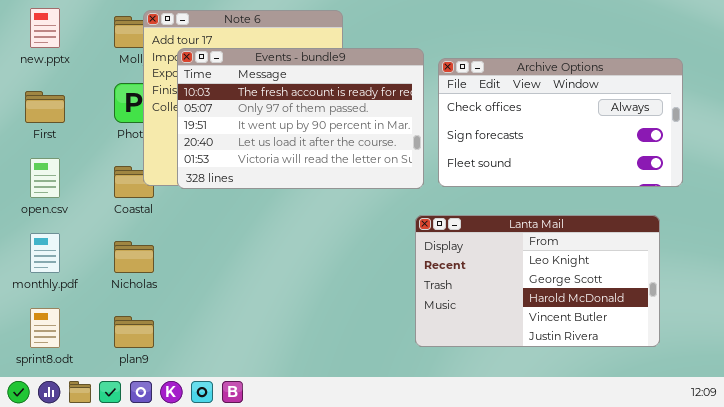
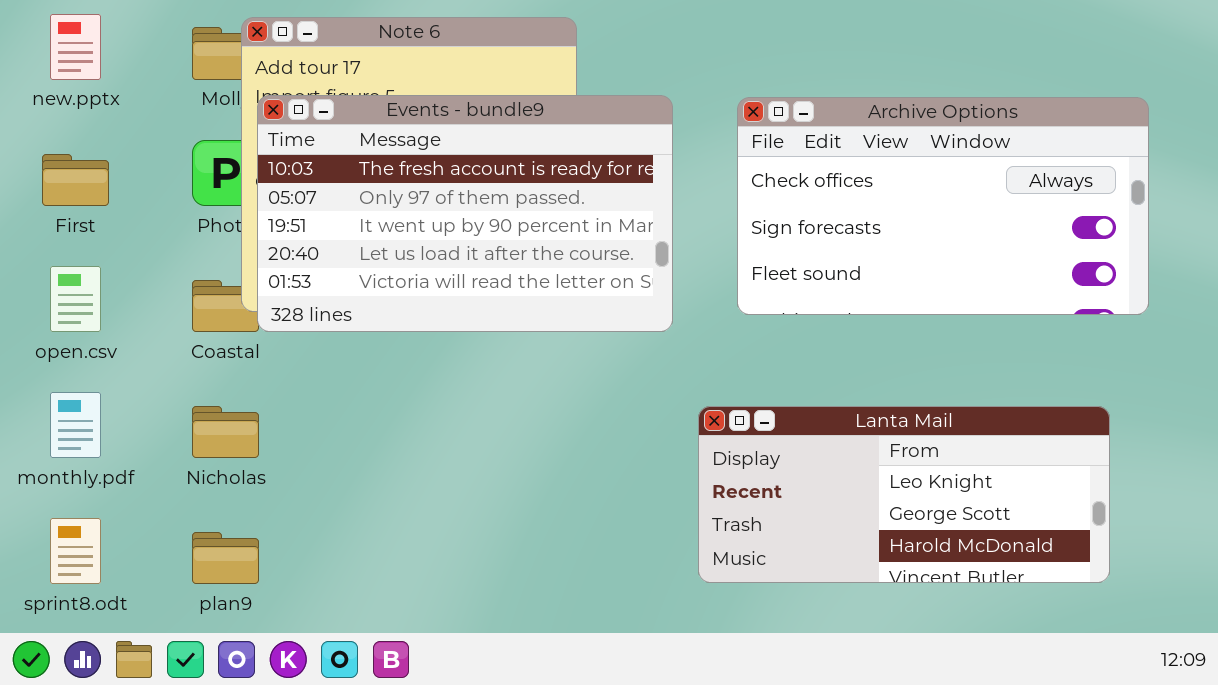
Events - bundle9: [177,48,424,189] -> [257,95,673,332], moved
Lanta Mail: [415,215,660,347] -> [698,406,1110,583], resized

